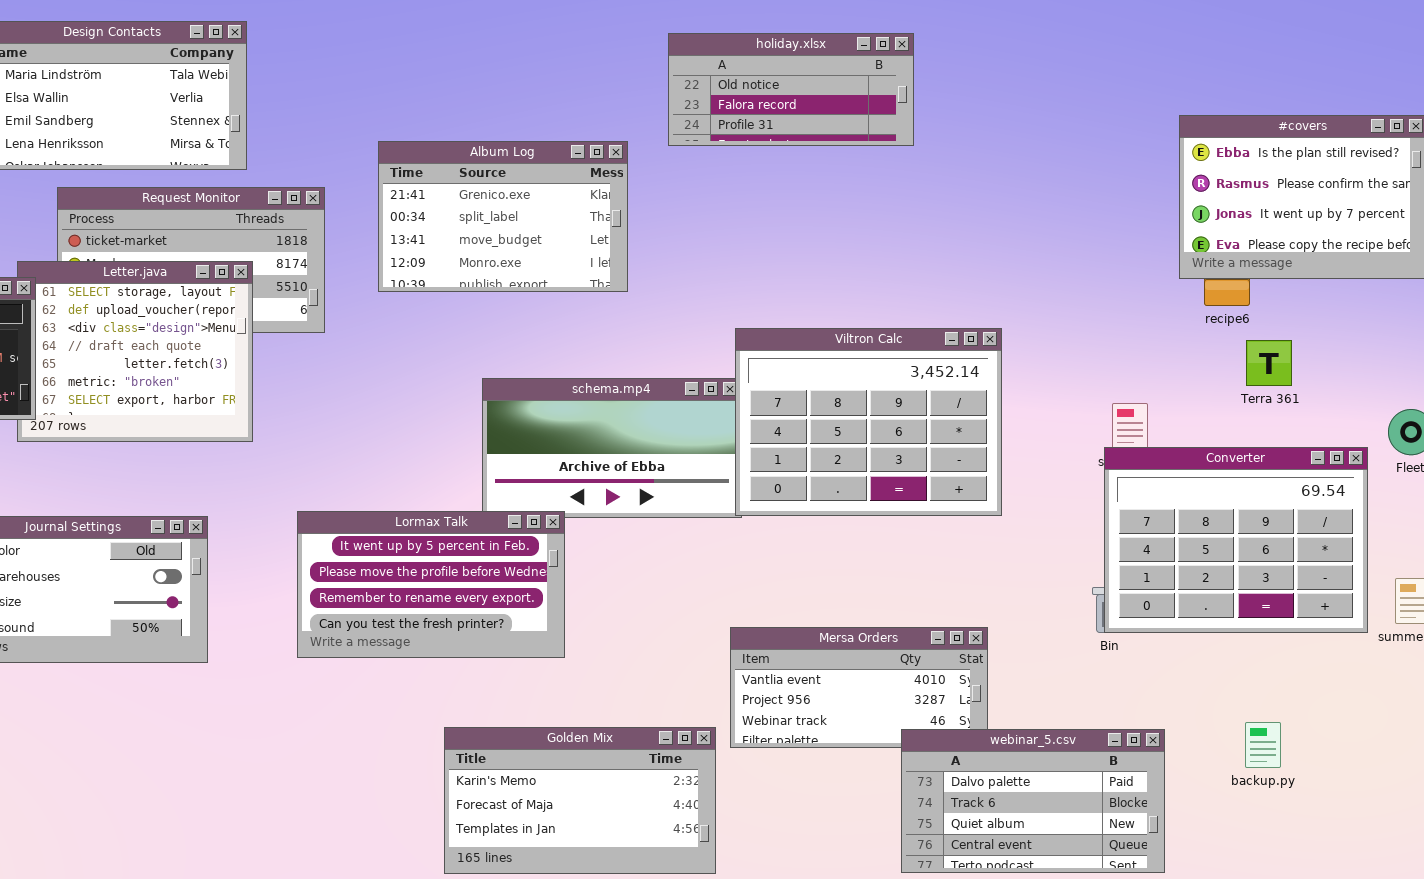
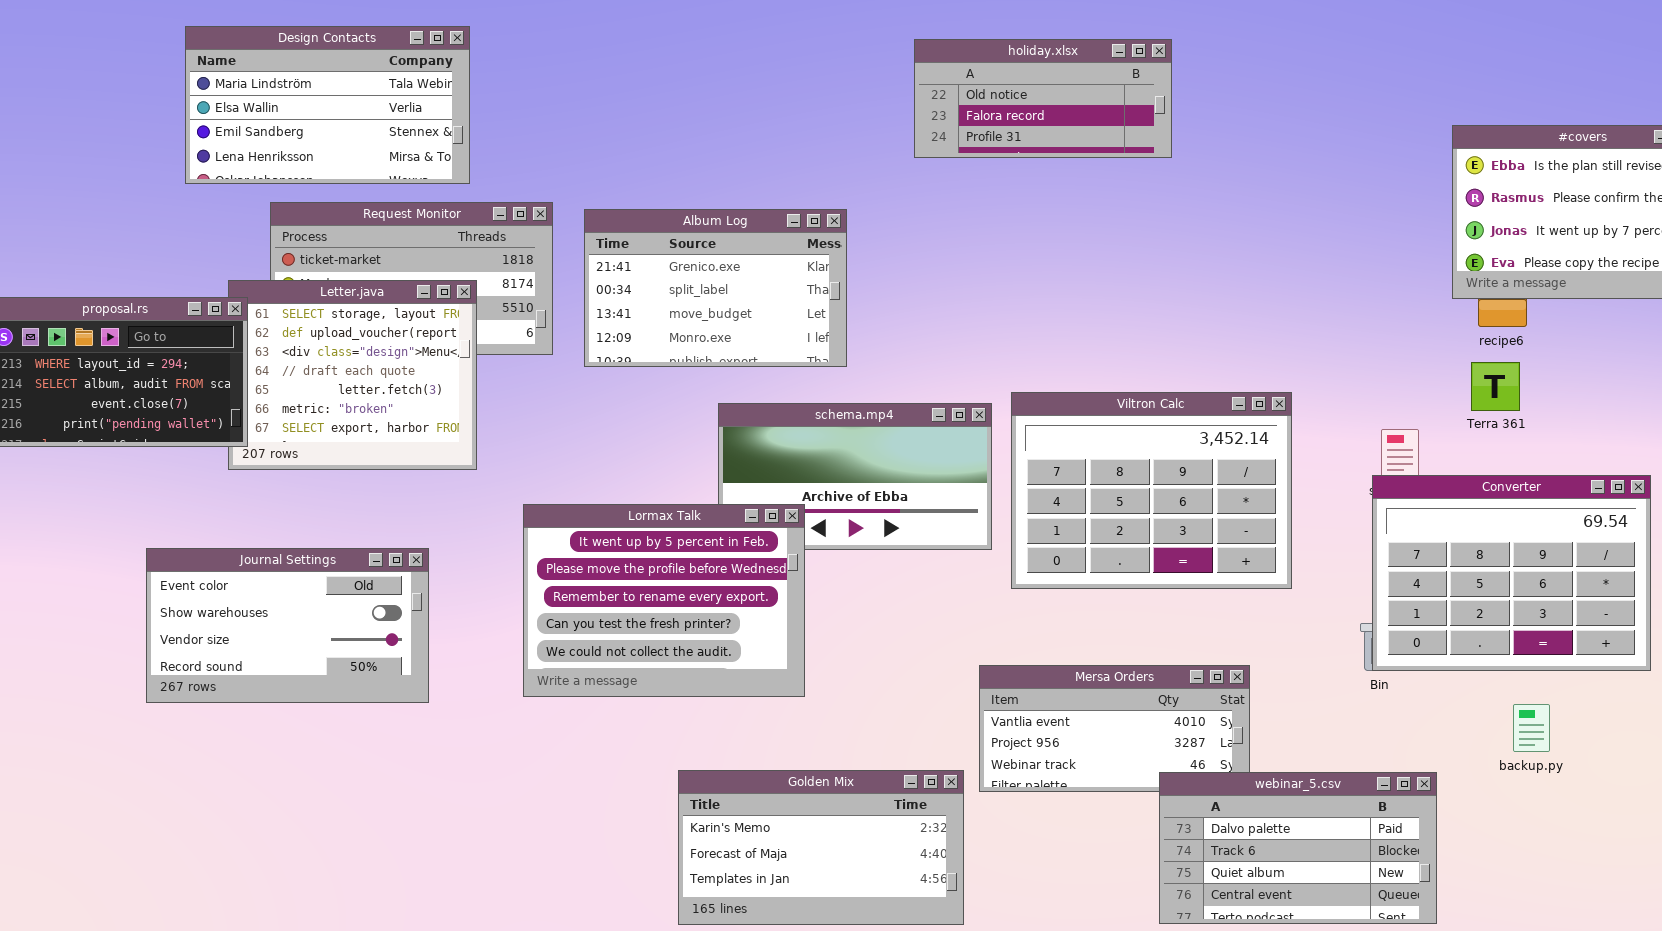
Album Log: [378,141,628,292] -> [584,209,847,367], moved
Viltron Calc: [735,328,1002,516] -> [1011,392,1292,589], moved
Terra 361: [1246,340,1292,386] -> [1471,362,1520,411], moved
Lormax Talk: [297,511,565,658] -> [523,504,805,697], resized
backup.py: [1245,722,1281,768] -> [1513,704,1550,752], moved

